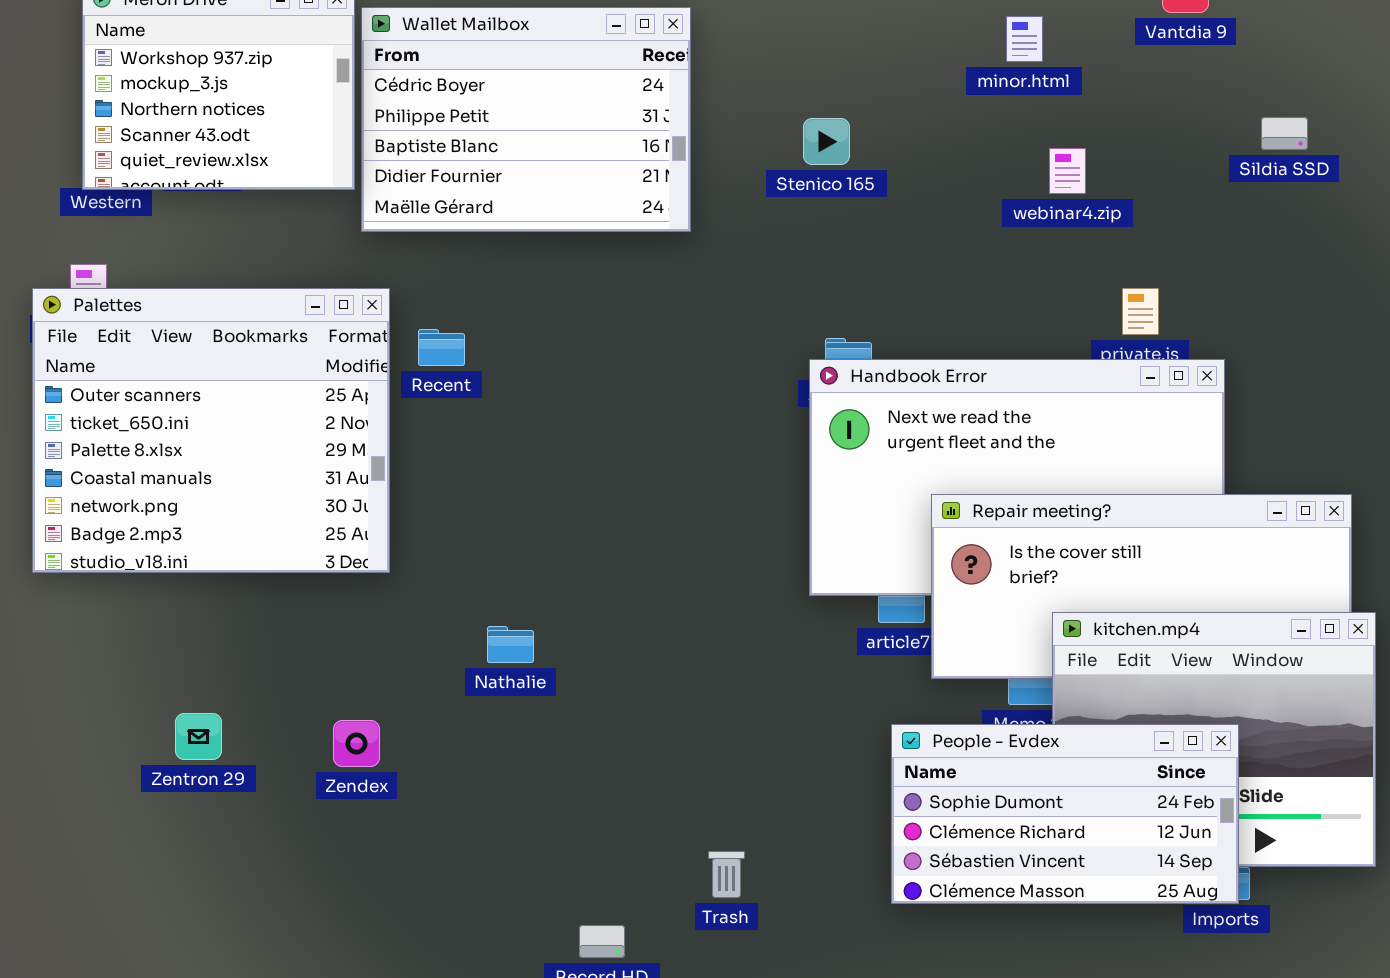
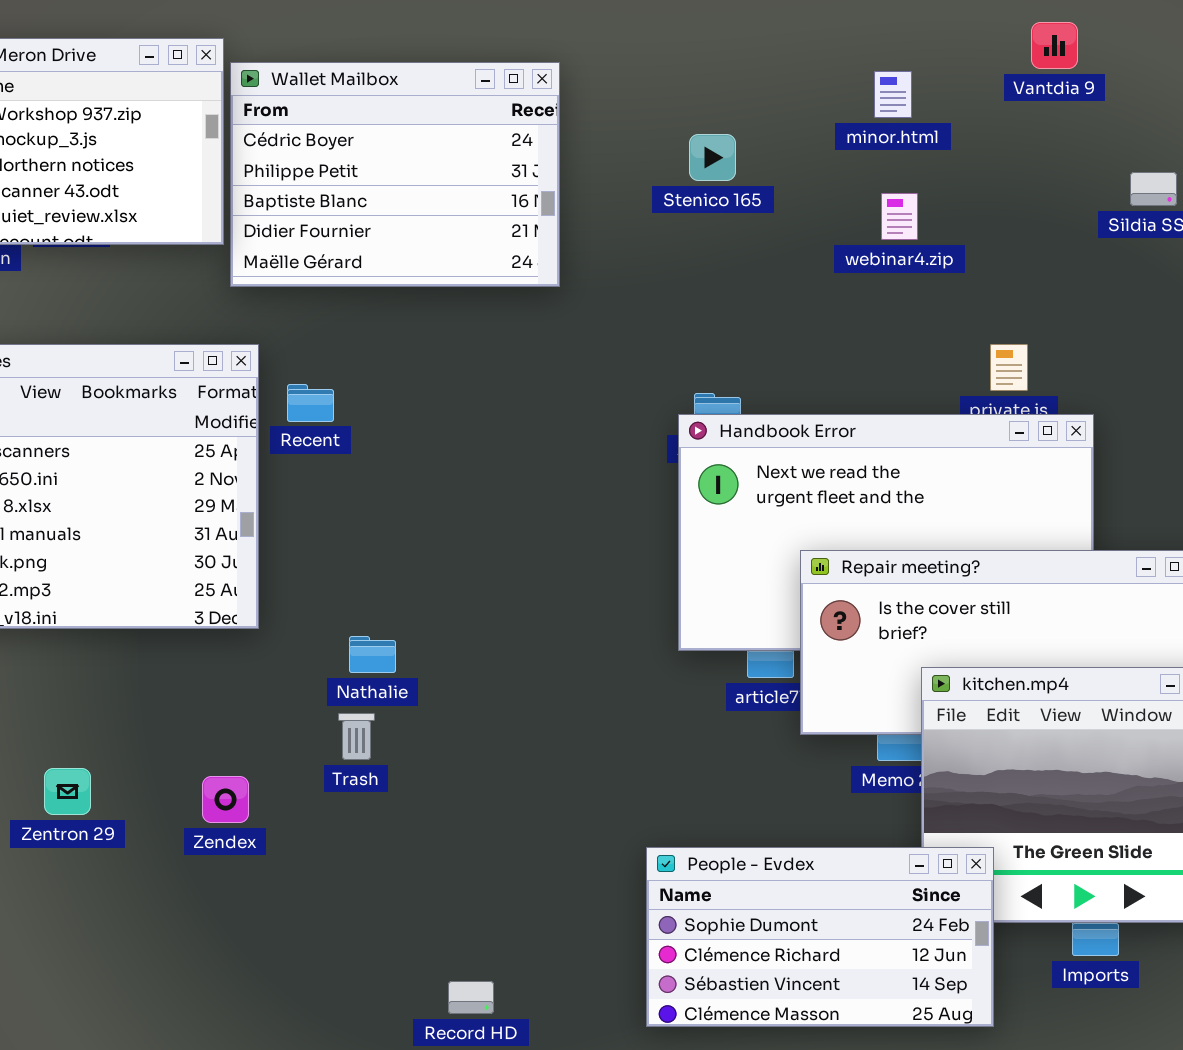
Stenico 165: [803,118,850,165] -> [689,134,736,181], moved
webinar4.zip: [1049,148,1086,194] -> [881,193,918,240], moved
Nathalie: [487,626,534,663] -> [349,636,396,673], moved
People - Evdex: [891,724,1239,904] -> [646,847,994,1027], moved
Trash: [708,851,745,898] -> [338,713,375,760], moved

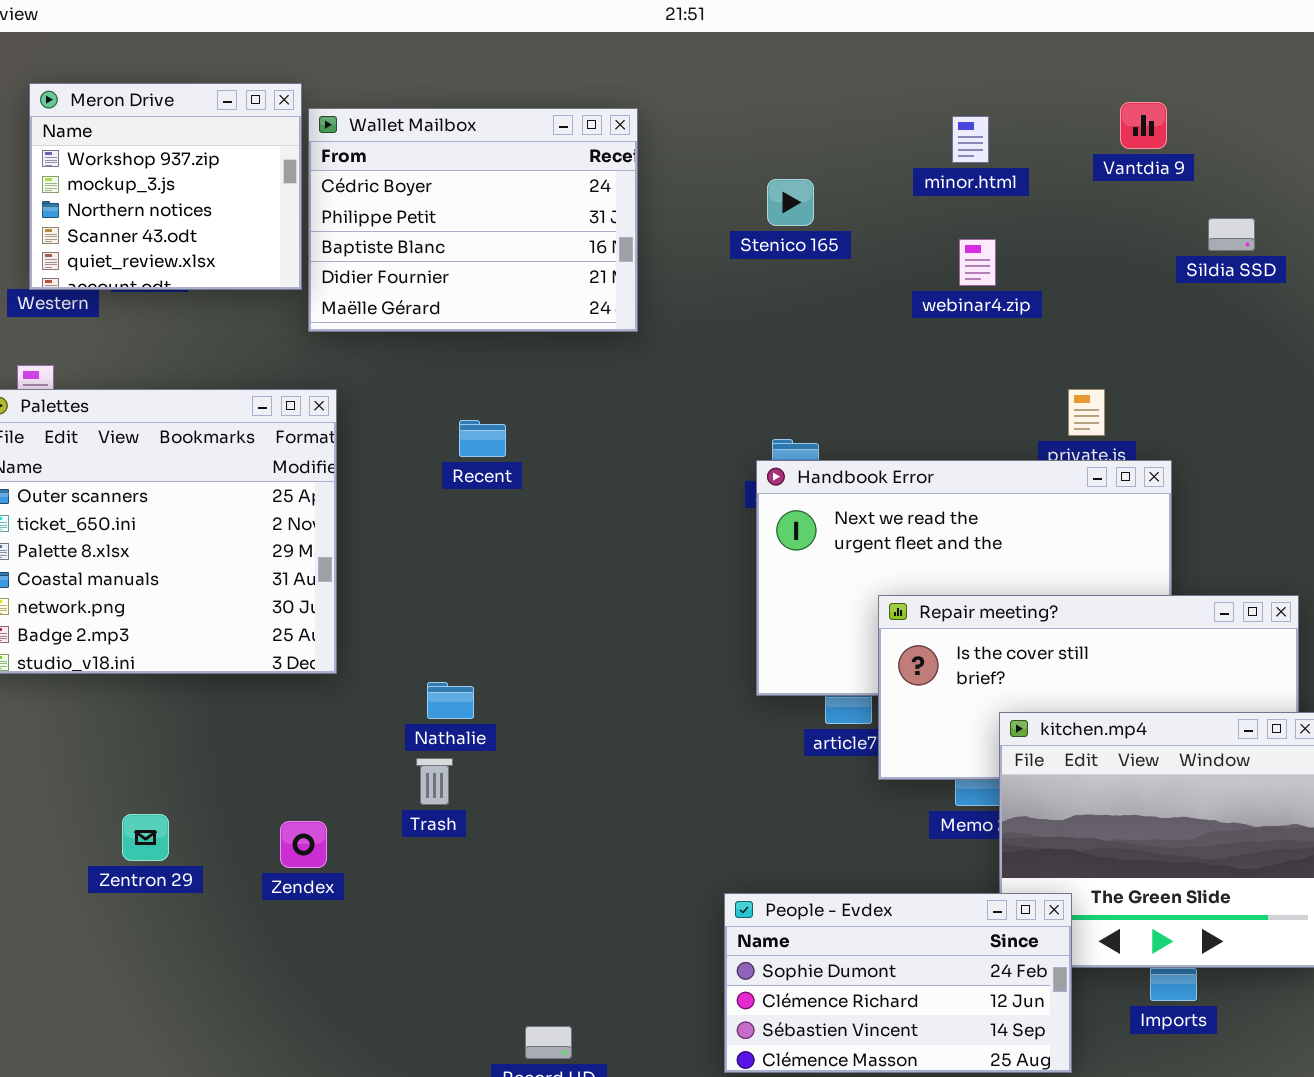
Vantdia 9: [1031,22,1078,69] -> [1120,102,1167,149], moved
Recent: [287,384,334,422] -> [459,420,506,457], moved

